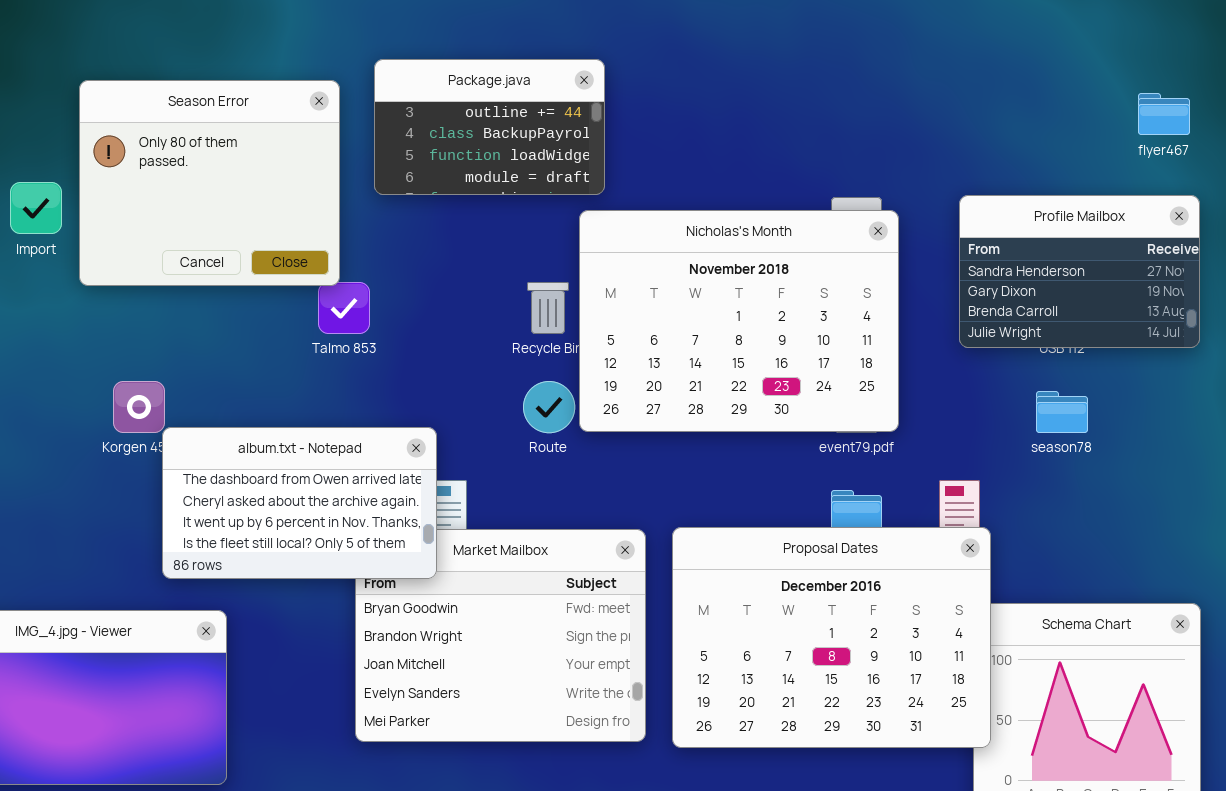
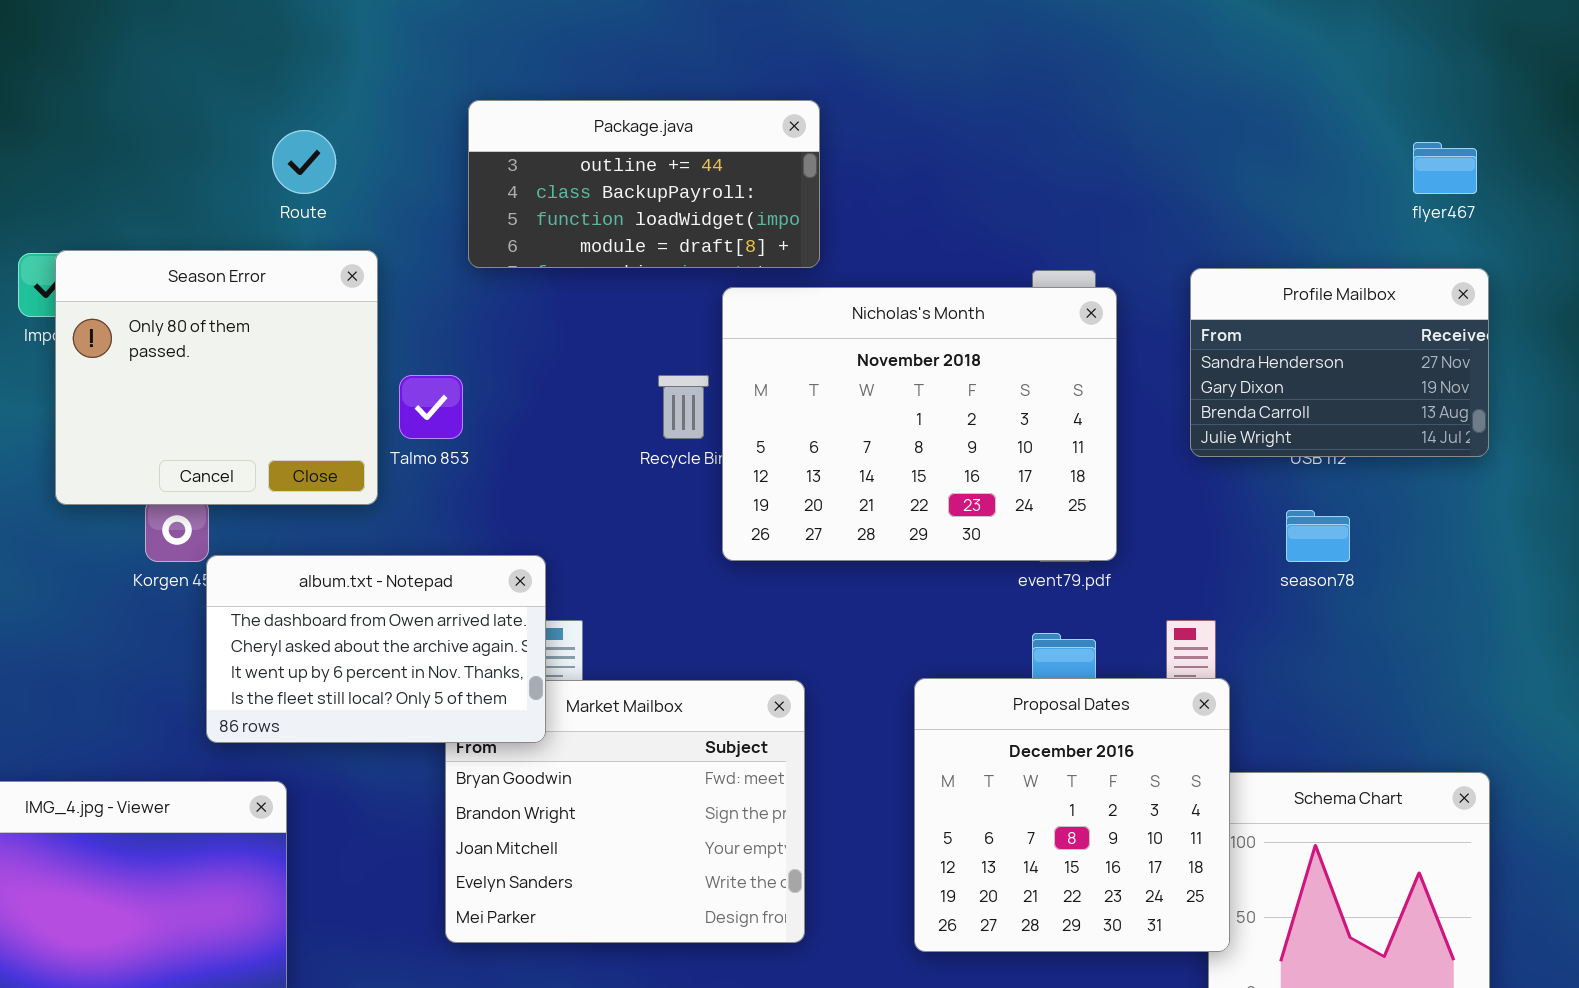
Package.java: [374,59,605,195] -> [468,100,820,268], resized
Season Error: [79,80,340,286] -> [55,250,378,505], moved
Route: [523,381,575,433] -> [272,130,336,194], moved
Proposal Dates: [672,527,991,748] -> [914,678,1230,952], resized

